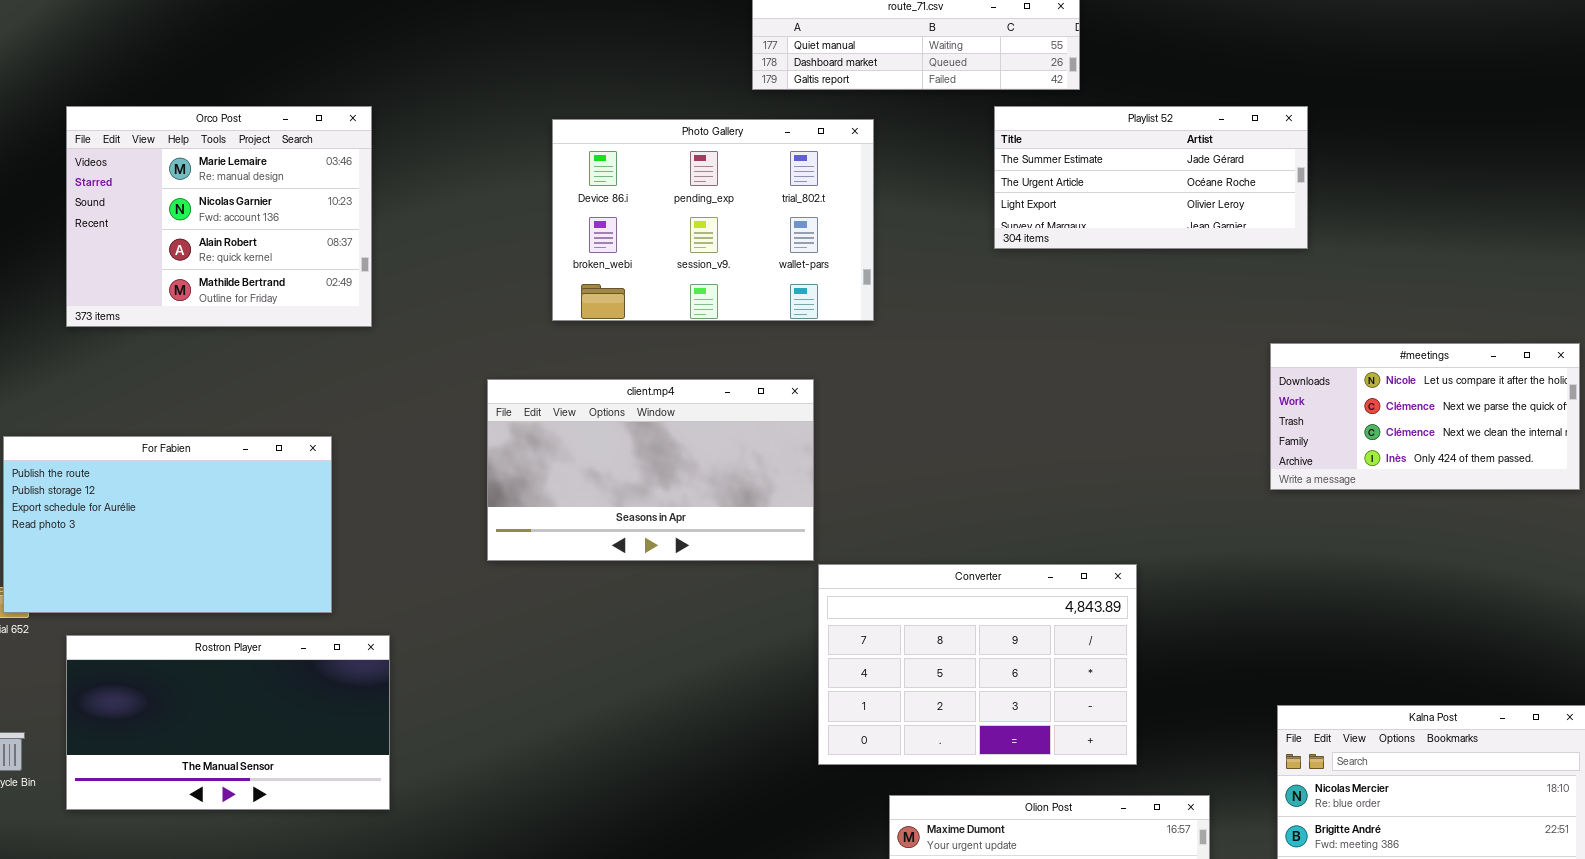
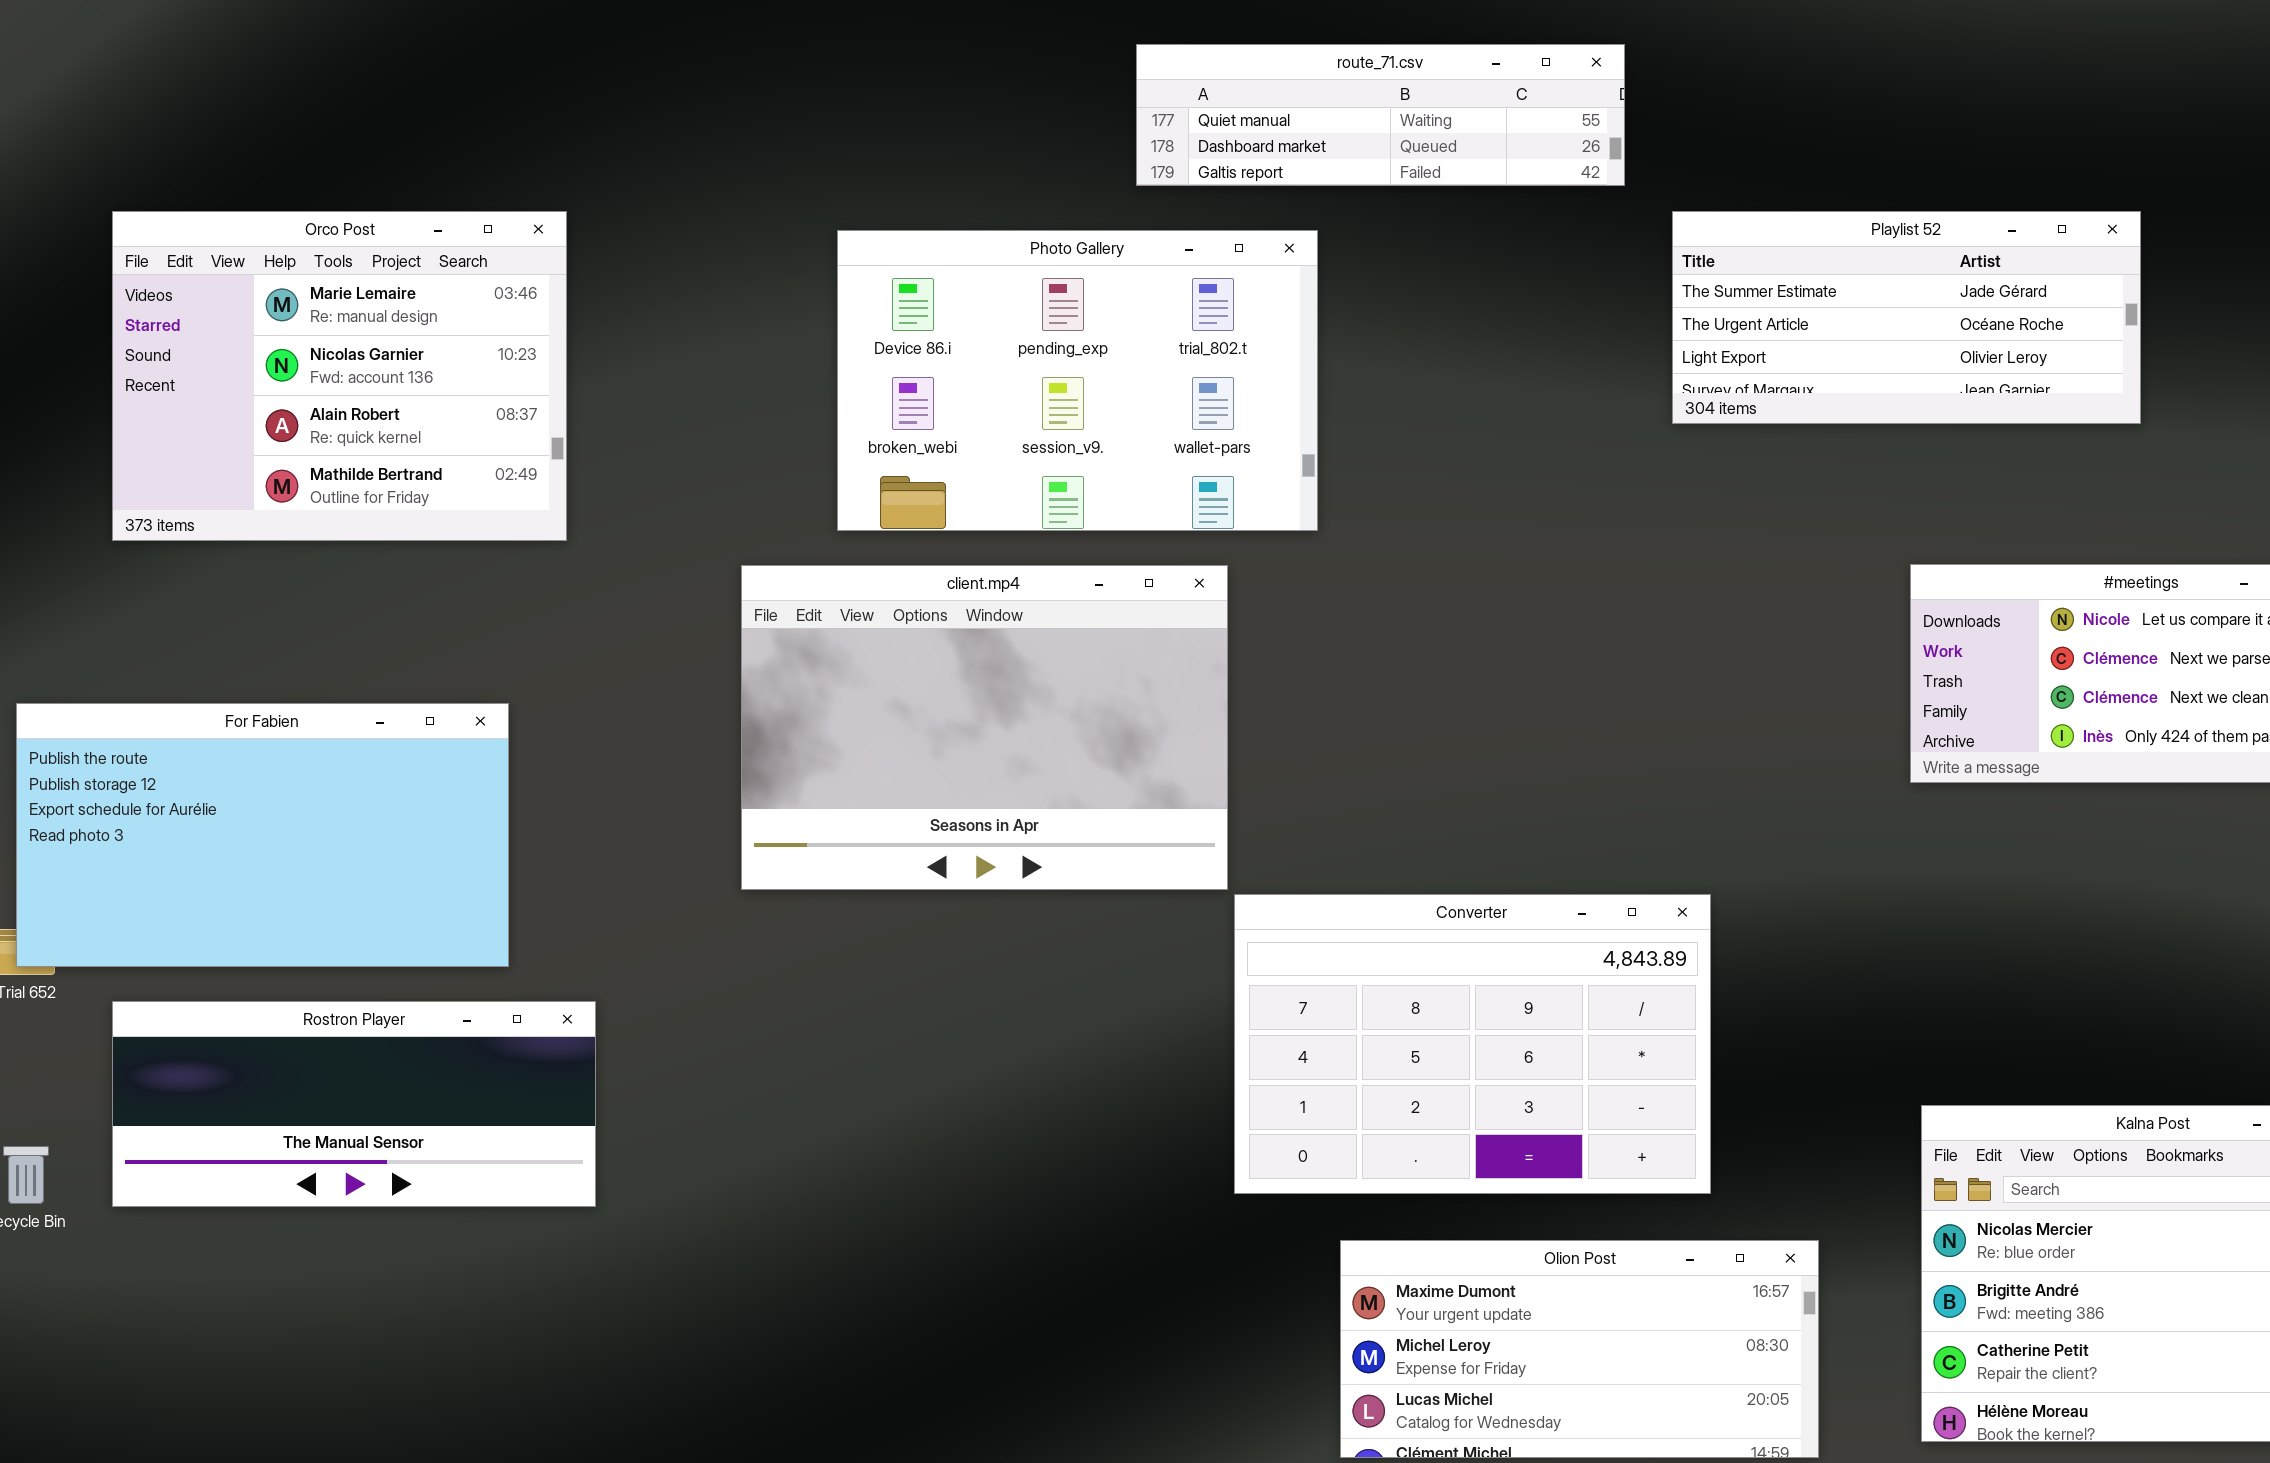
Playlist 52: [994,106,1308,249] -> [1672,211,2141,424], moved
client.mp4: [487,379,814,561] -> [741,565,1228,890], resized
Rostron Player: [66,635,390,810] -> [112,1001,596,1207], resized

